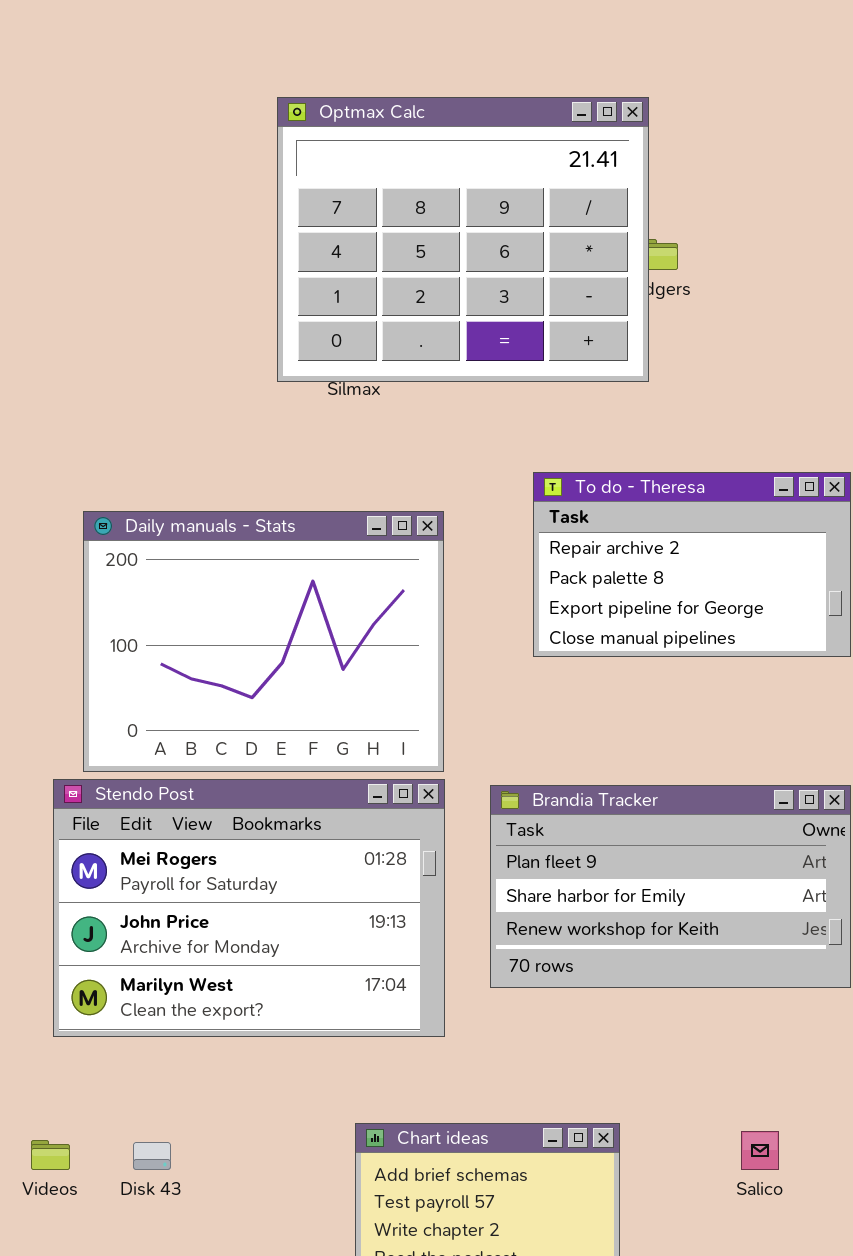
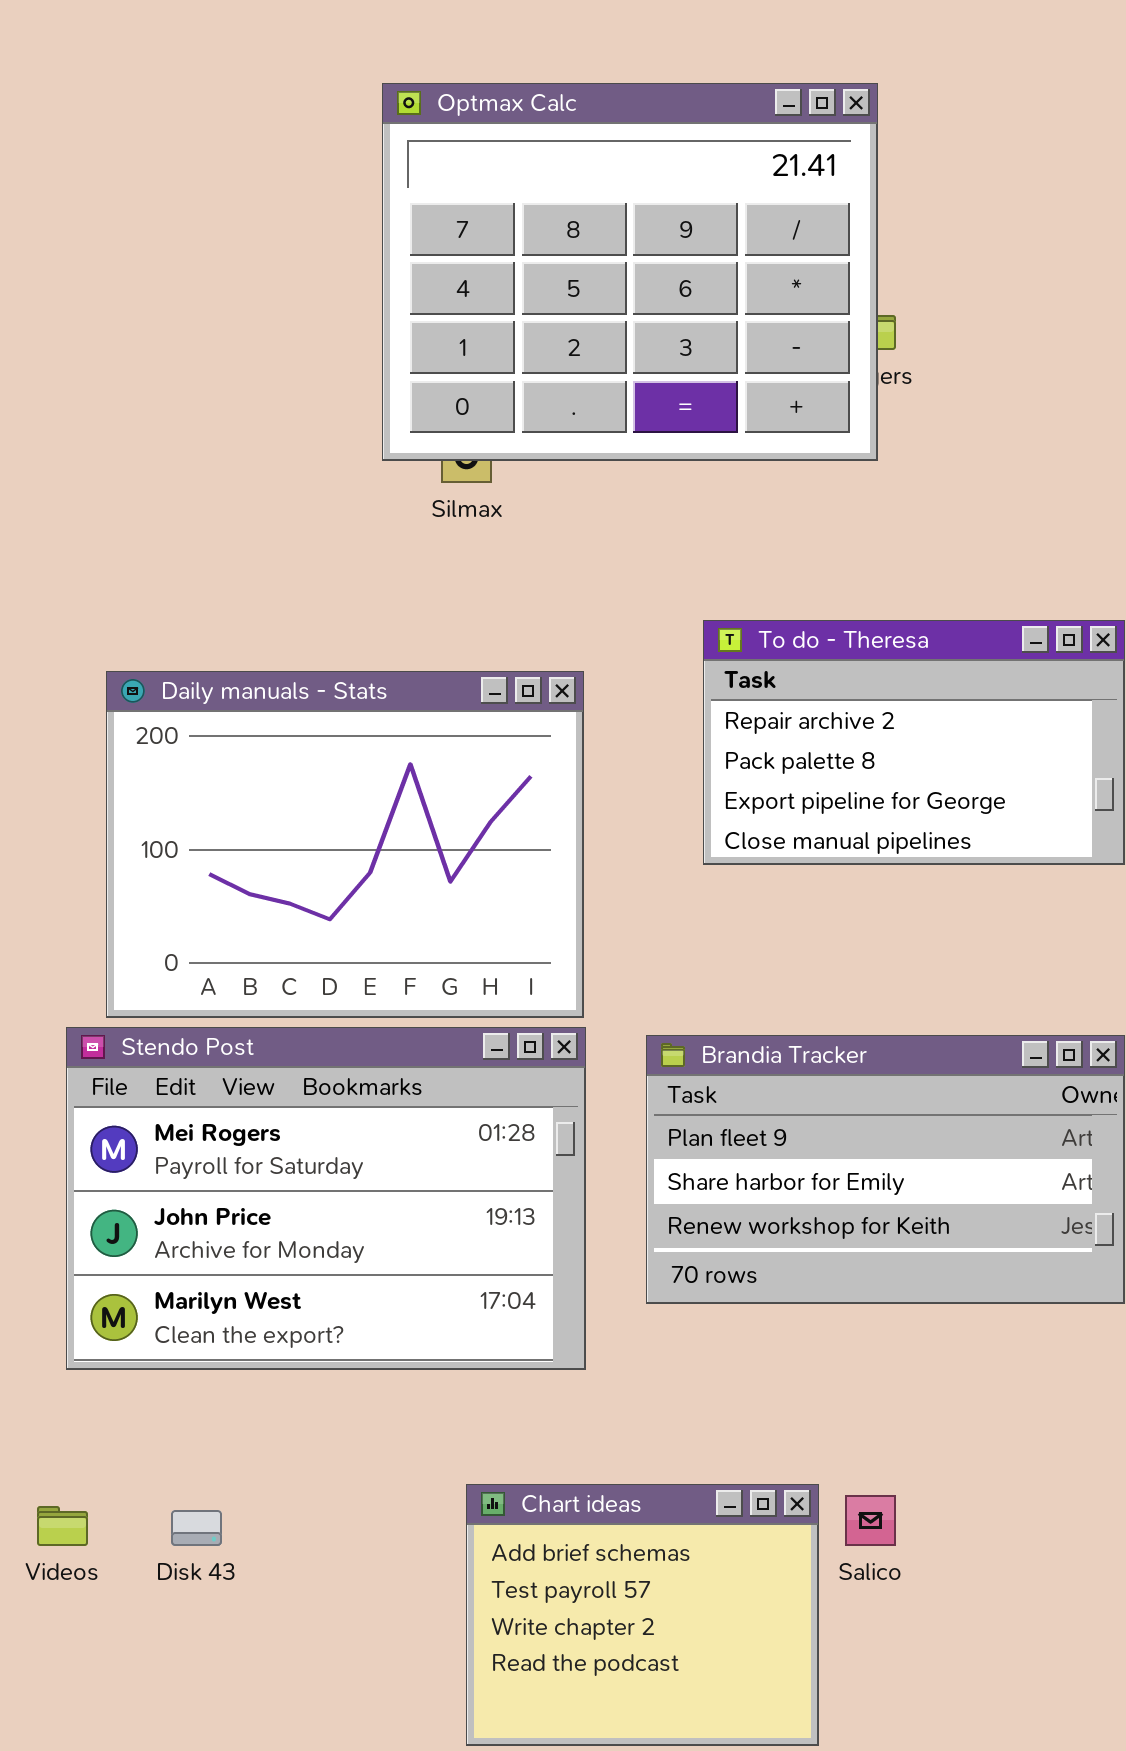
Optmax Calc: [277,97,649,382] -> [382,83,878,461], moved
Salico: [741,1131,779,1170] -> [845,1495,896,1546], moved

